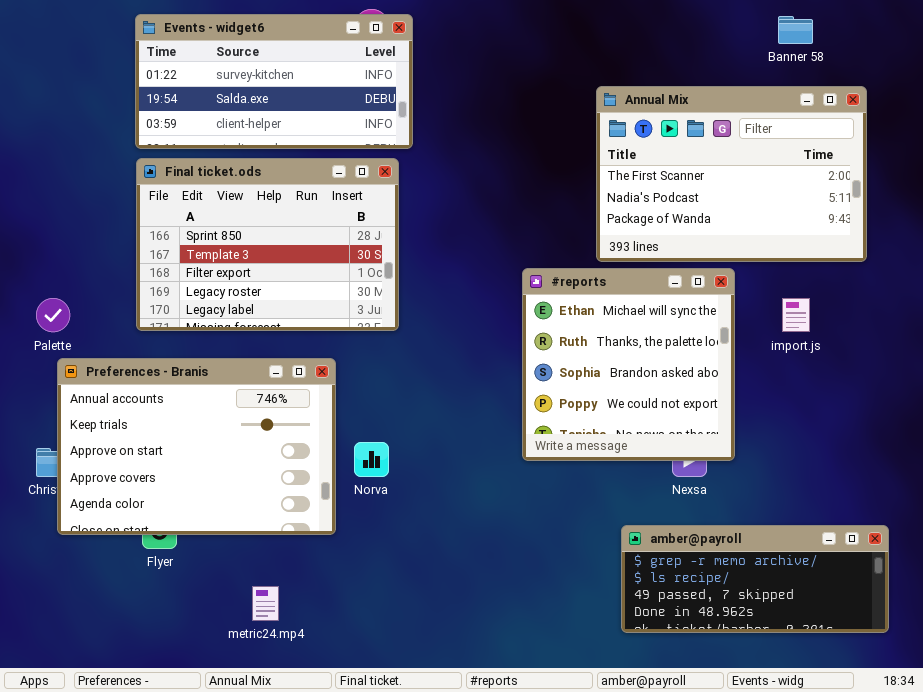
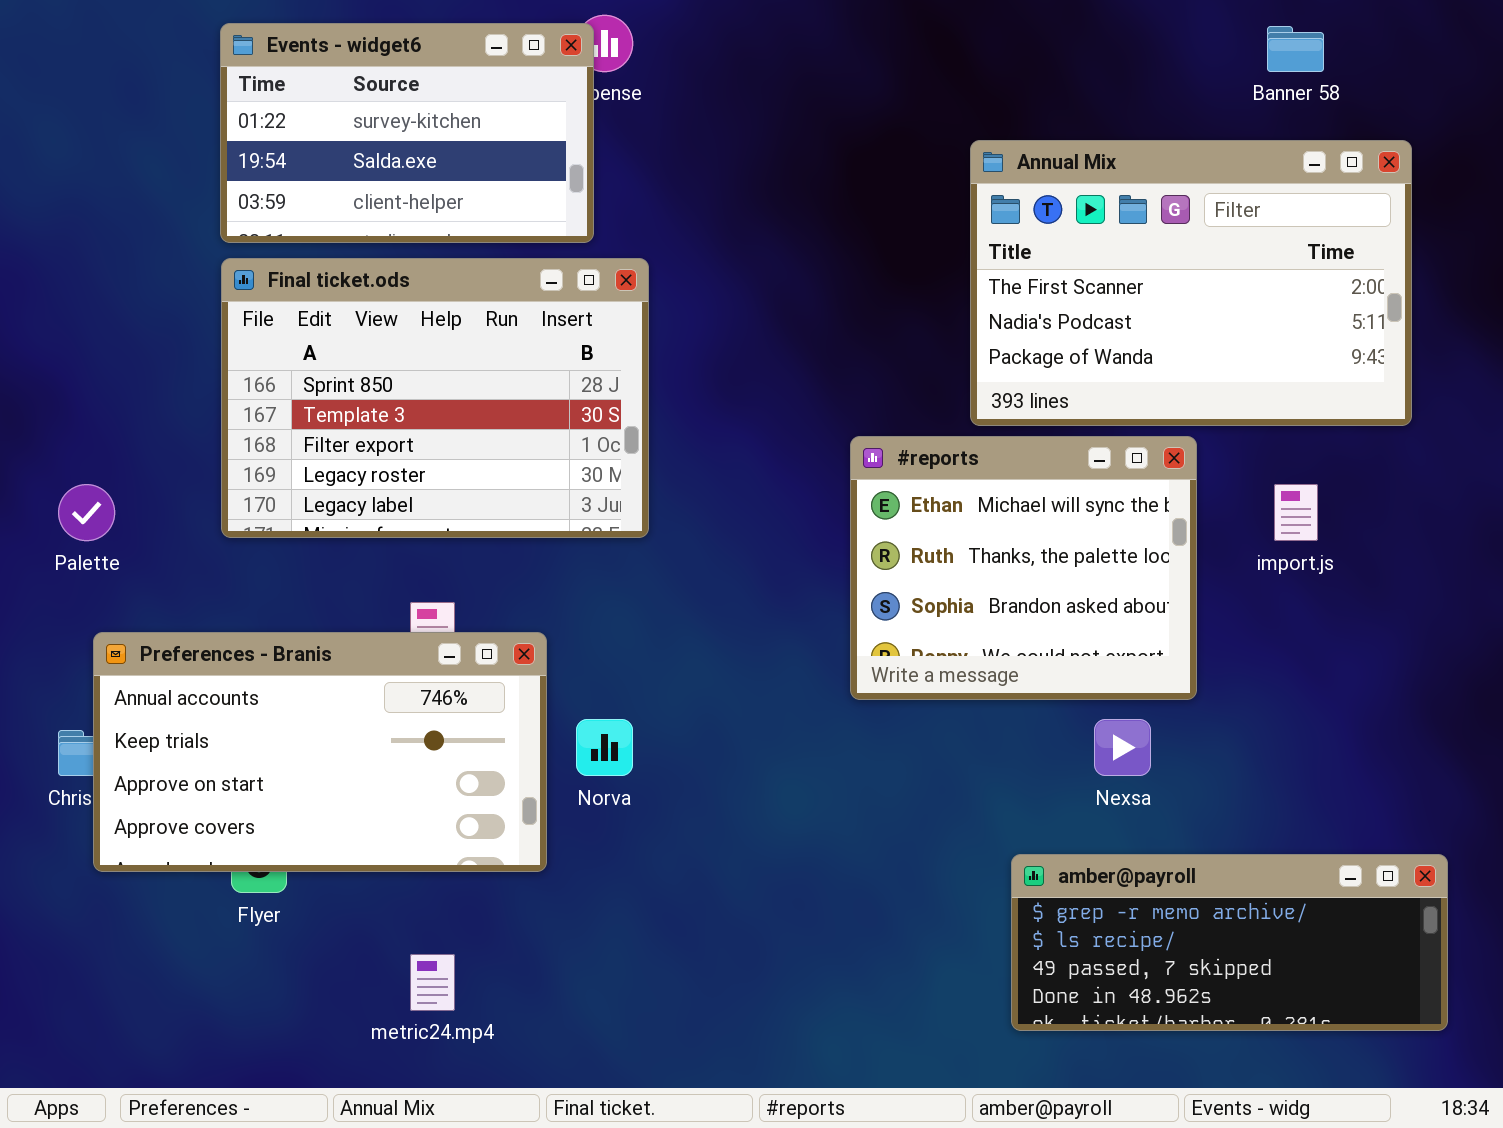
Events - widget6: [135,14,413,149] -> [220,23,594,243], resized
#reports: [522,268,735,461] -> [850,436,1197,700], resized
Preferences - Branis: [57,358,336,535] -> [93,632,547,872], resized

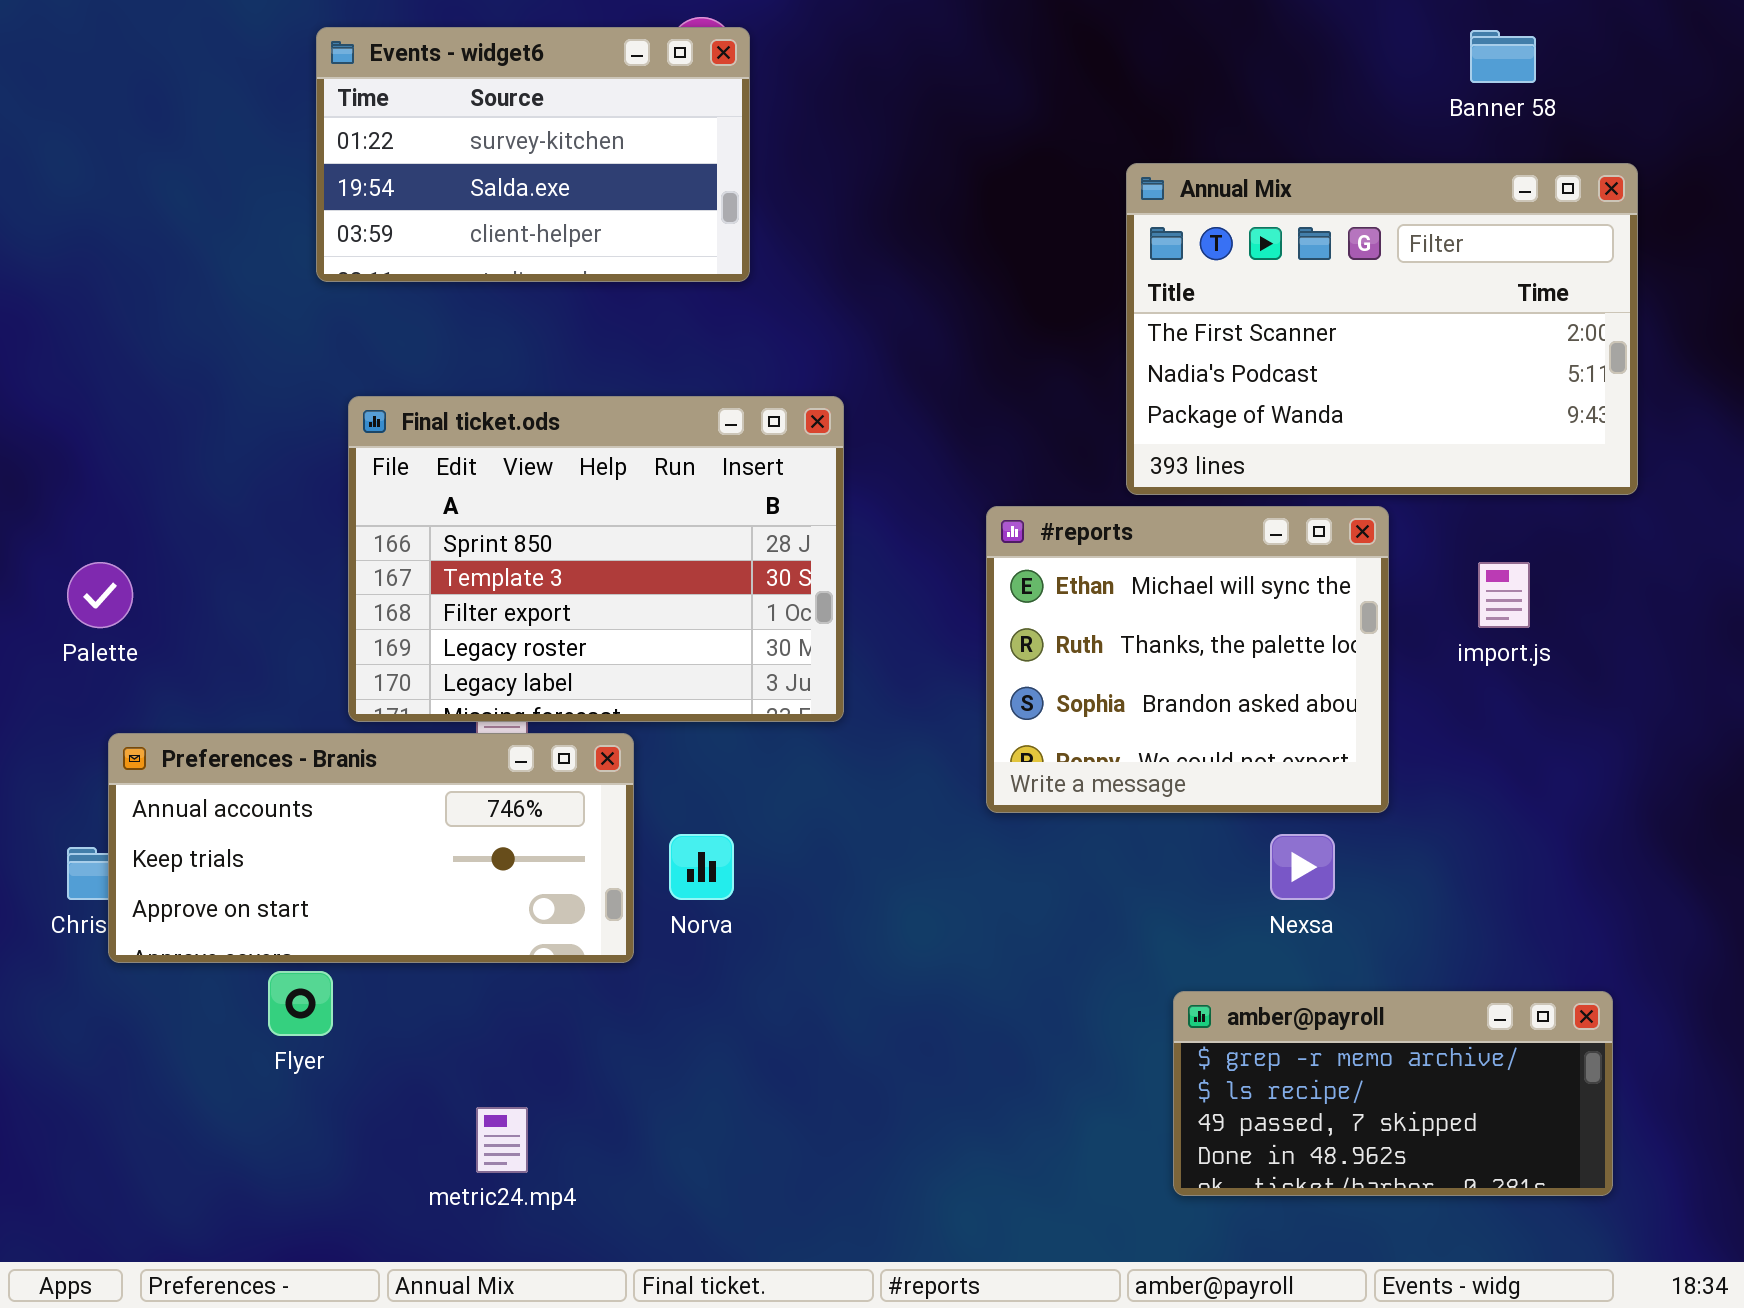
Events - widget6: [220,23,594,243] -> [316,27,750,282], moved
Final ticket.ods: [221,258,649,538] -> [348,396,844,722], moved
Preferences - Branis: [93,632,547,872] -> [108,733,634,963], resized
amber@payroll: [1011,854,1448,1031] -> [1173,991,1613,1196], resized

